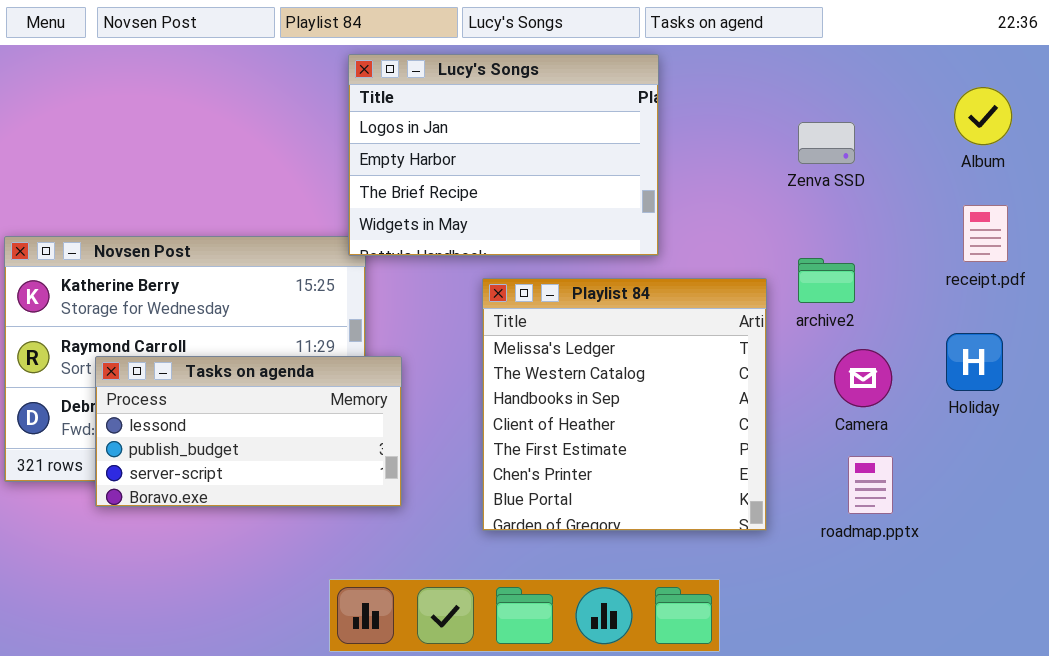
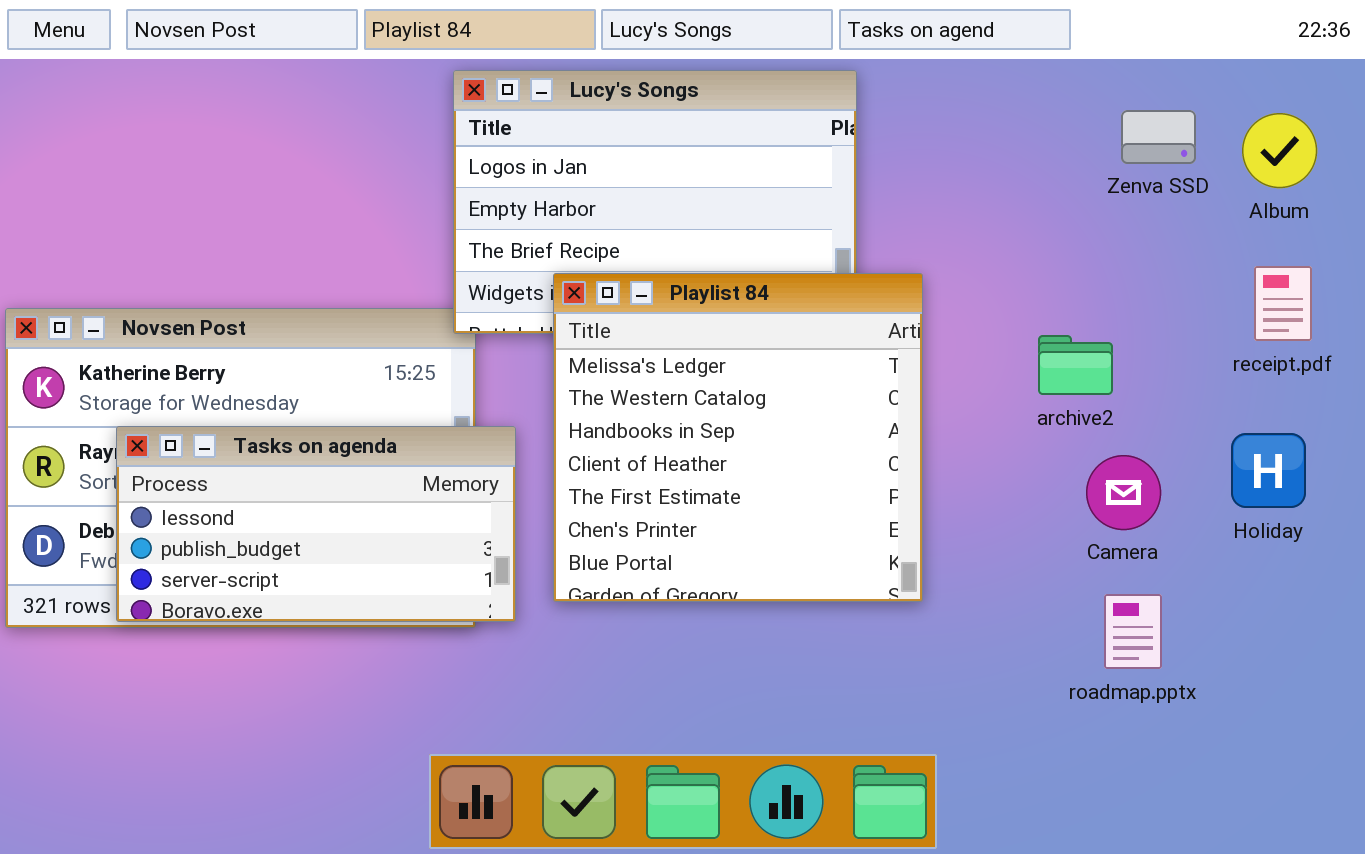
Zenva SSD: [798,122,855,164] -> [1121,110,1196,164], moved
Playlist 84: [482,278,767,531] -> [553,273,923,602], moved
Tasks on agenda: [95,356,402,507] -> [116,426,516,622], moved

